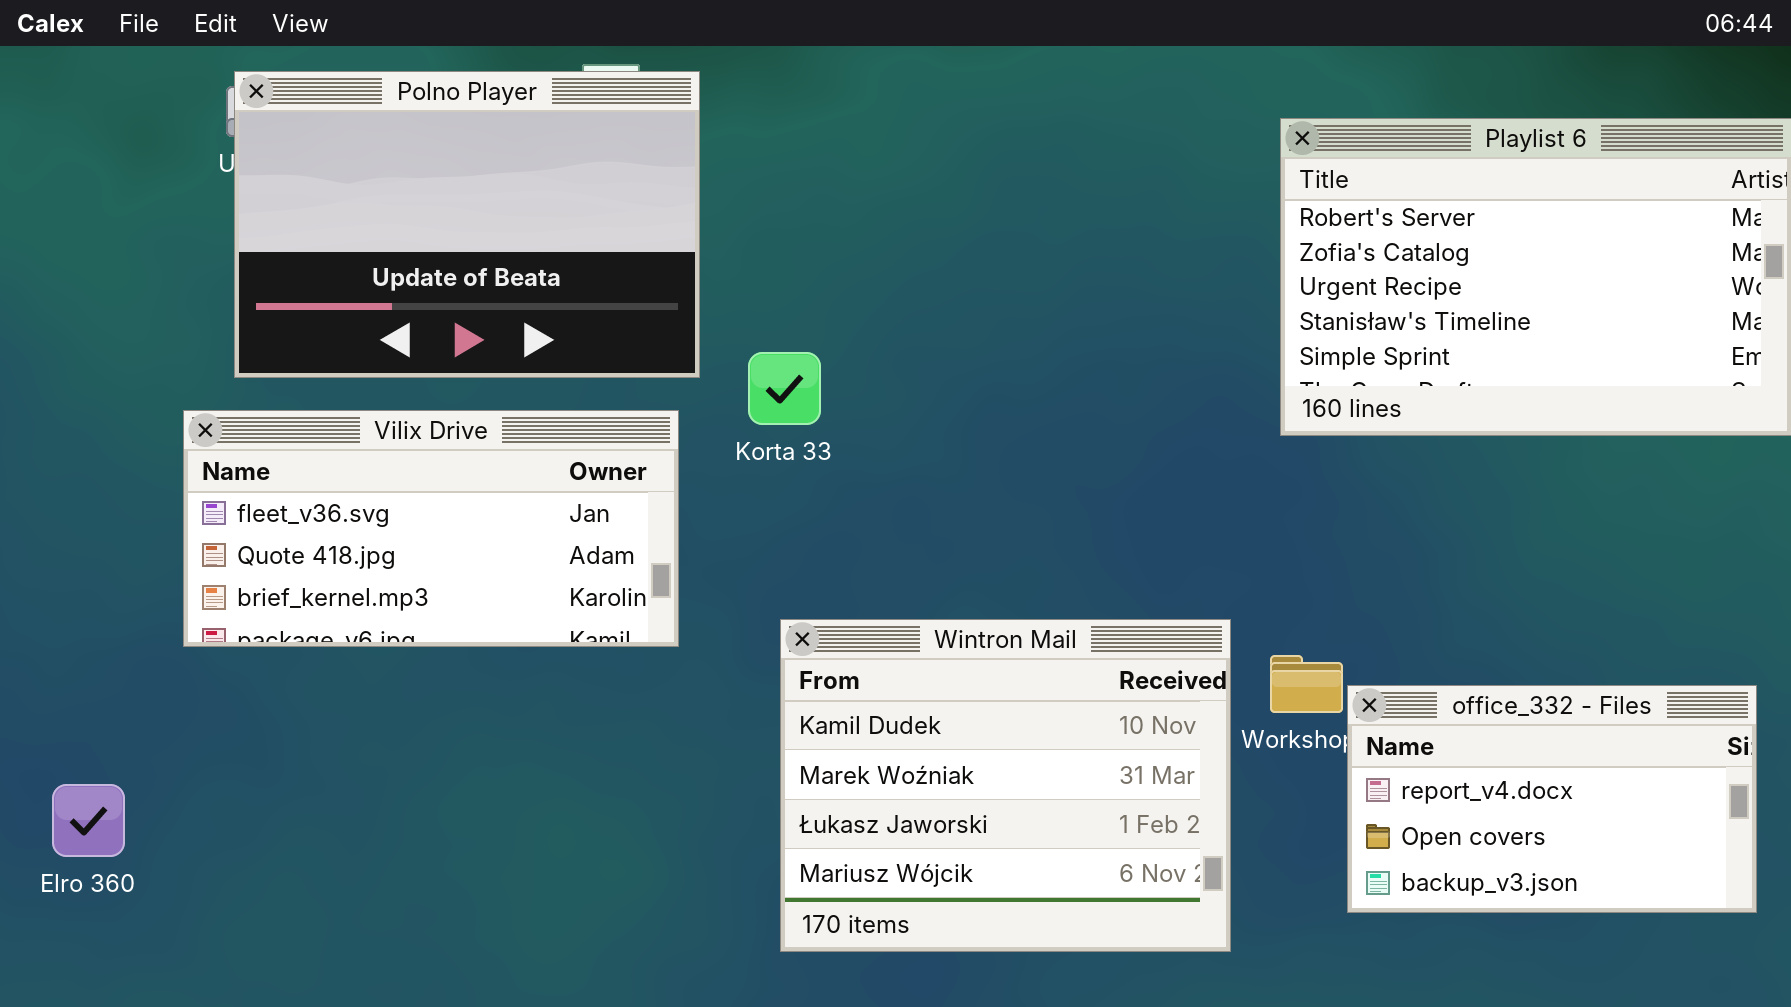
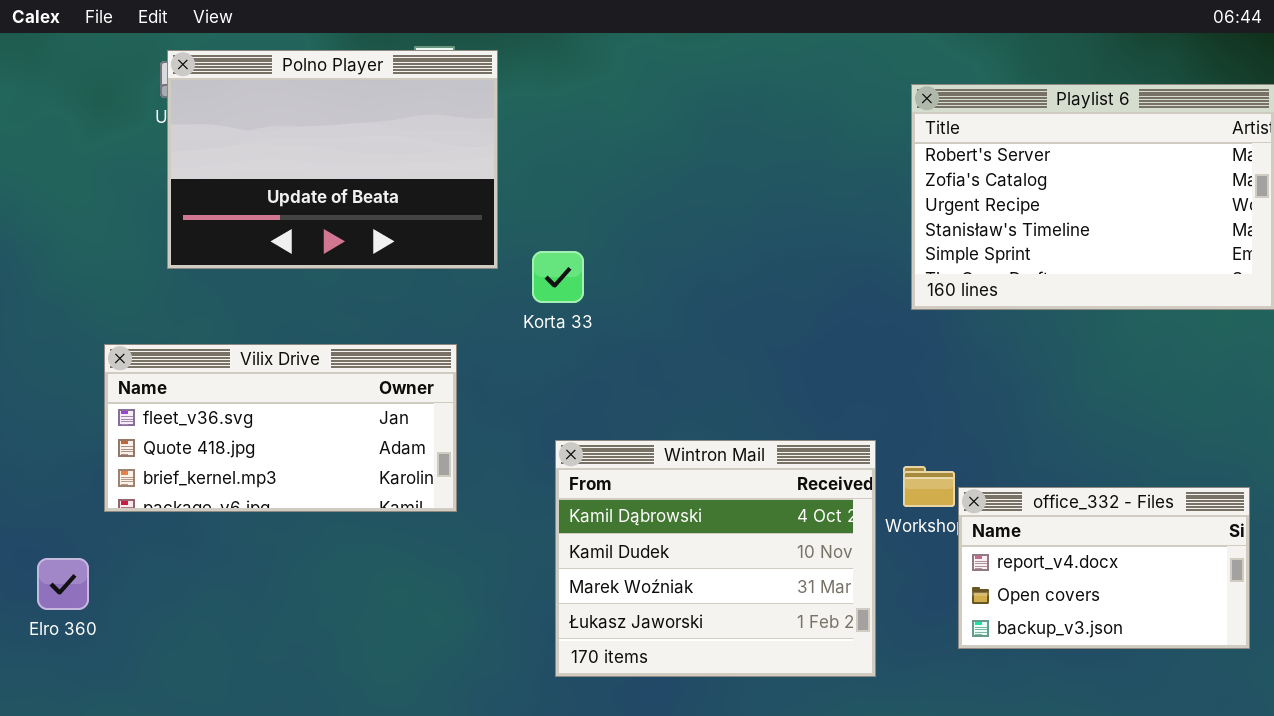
Vilix Drive: [183,410,679,647] -> [104,344,457,512], moved
Wintron Mail: [780,619,1231,952] -> [555,440,876,677], scrolled up 1 row

